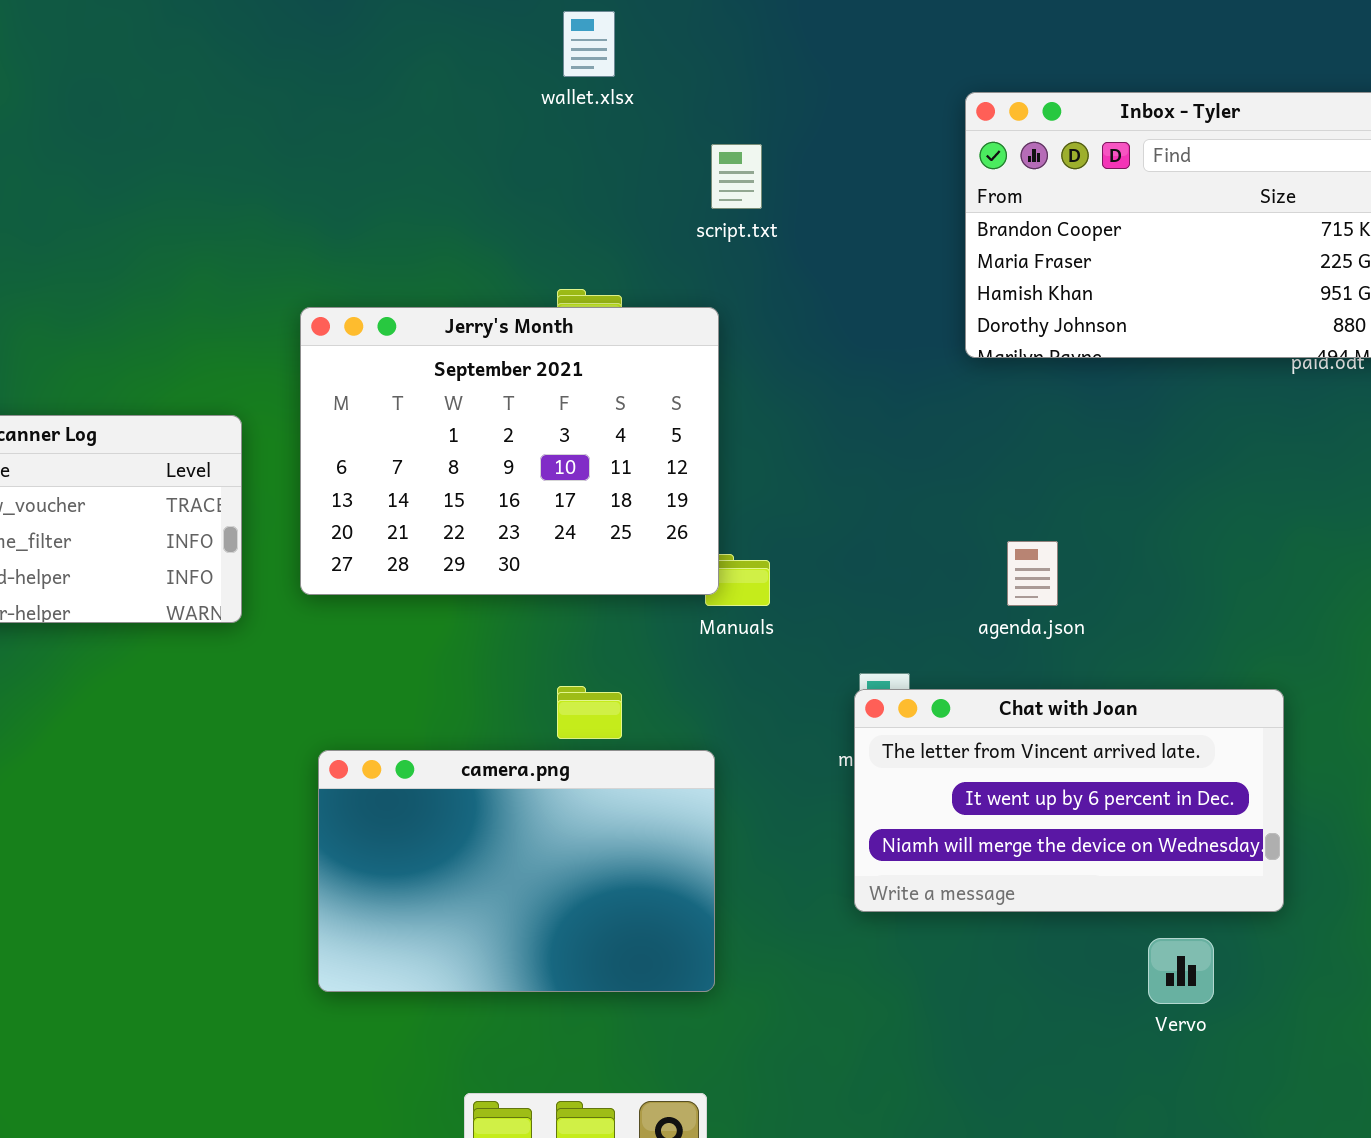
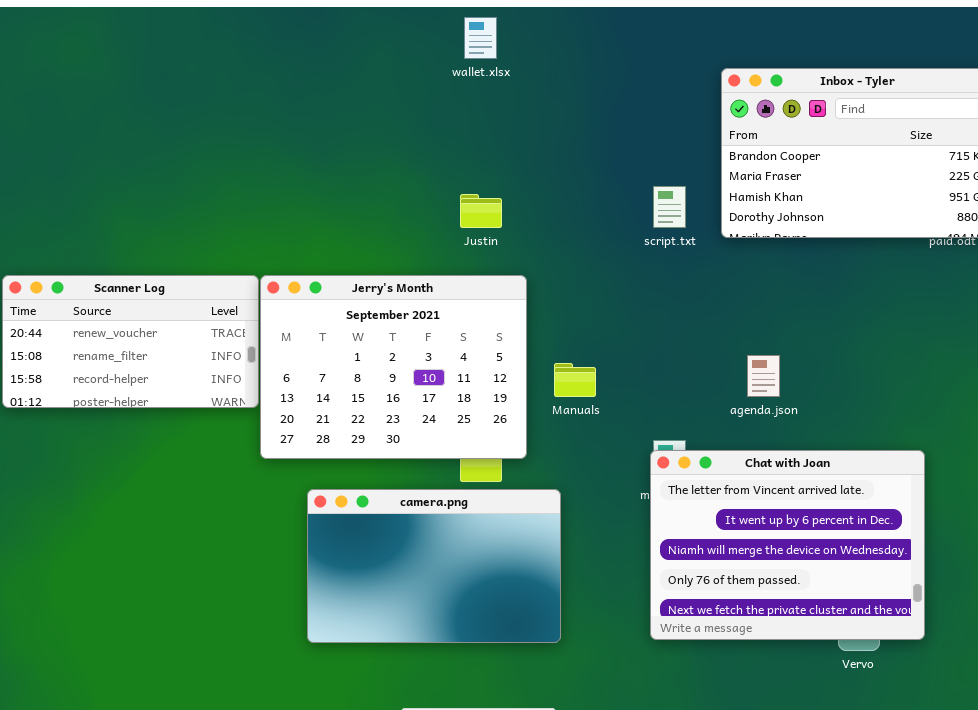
script.txt: [711,144,762,209] -> [653,186,686,228], moved
Jerry's Month: [300,307,719,595] -> [260,275,527,459], moved
Chat with Joan: [854,689,1284,912] -> [650,450,925,640], resized

